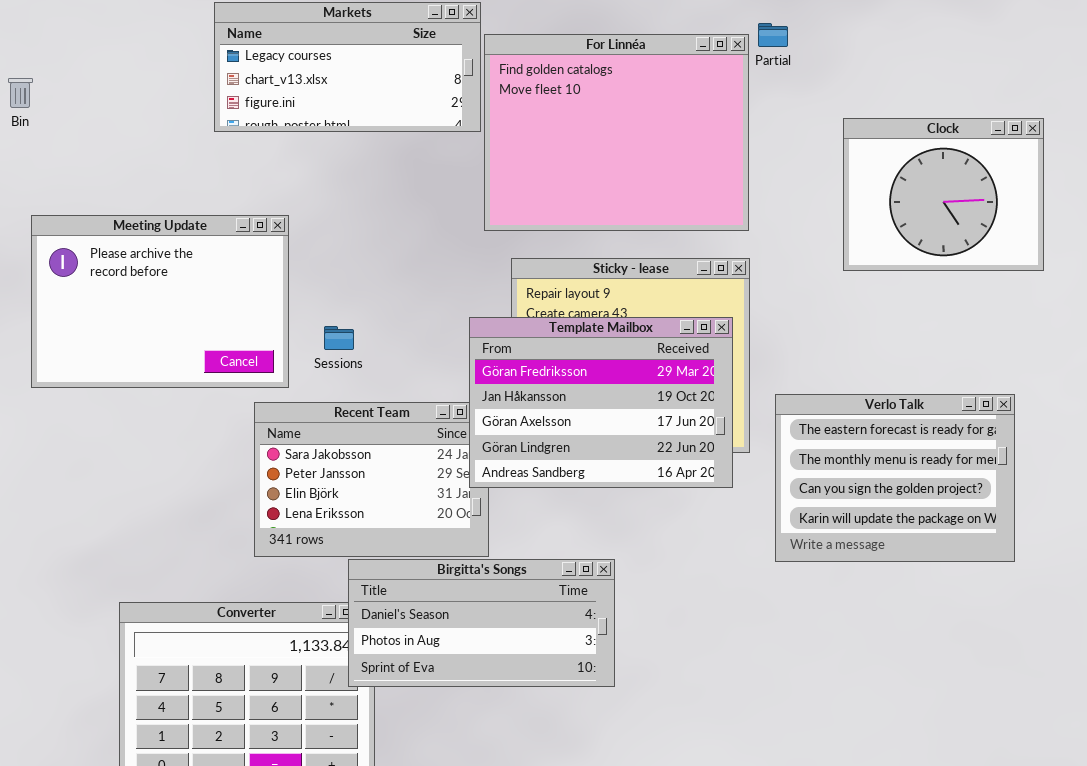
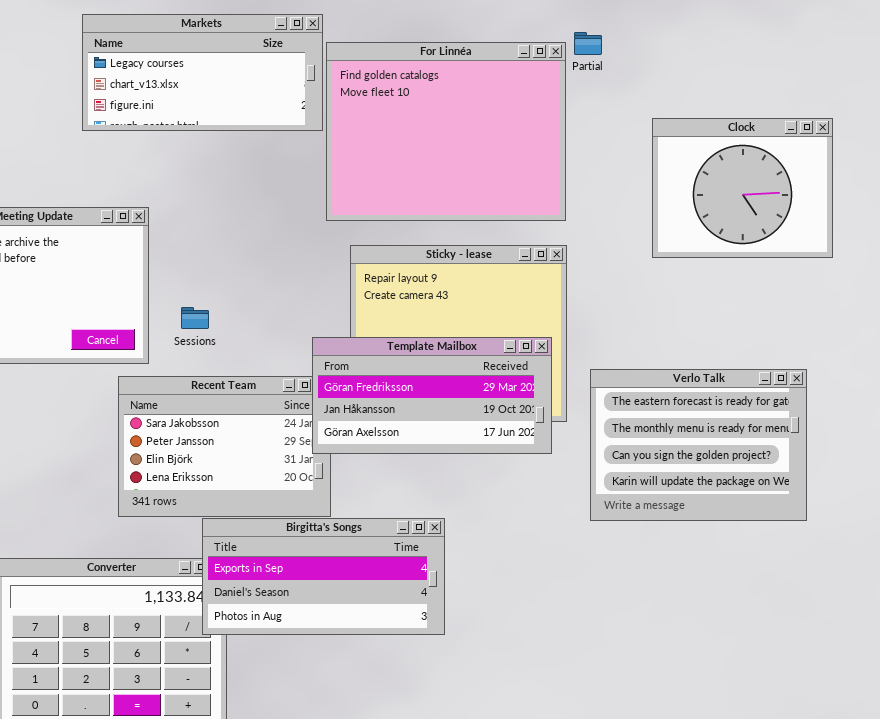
Template Mailbox: [469,317,733,488] -> [312,337,552,454], resized
Birgitta's Songs: [348,559,615,687] -> [202,518,445,635], scrolled up 1 row

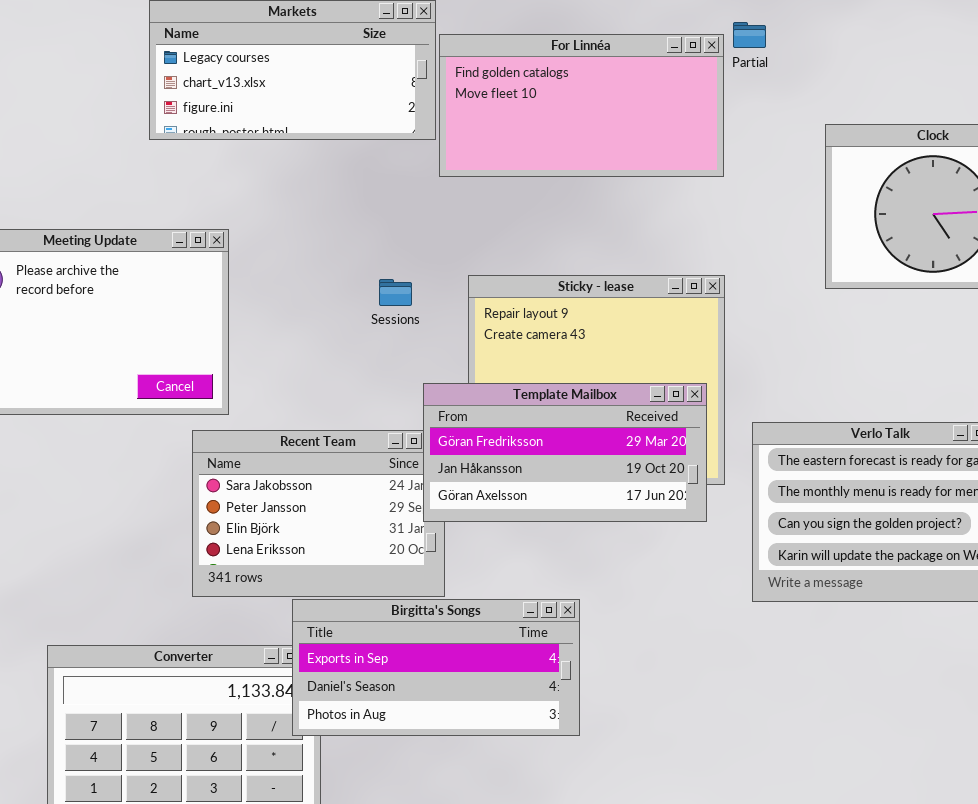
For Linnéa: [326,42,566,221] -> [439,34,724,177], resized
Sessions: [181,307,209,329] -> [379,279,412,306], moved

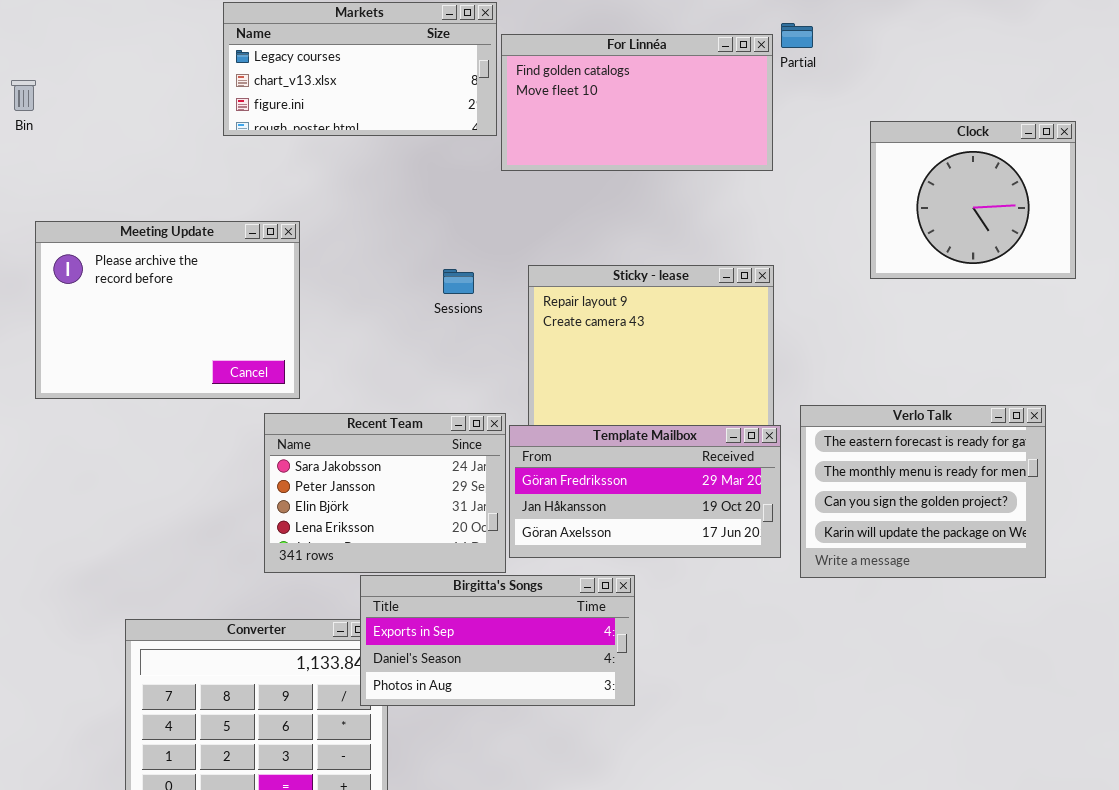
Template Mailbox: [423,383,707,522] -> [509,425,781,558], moved

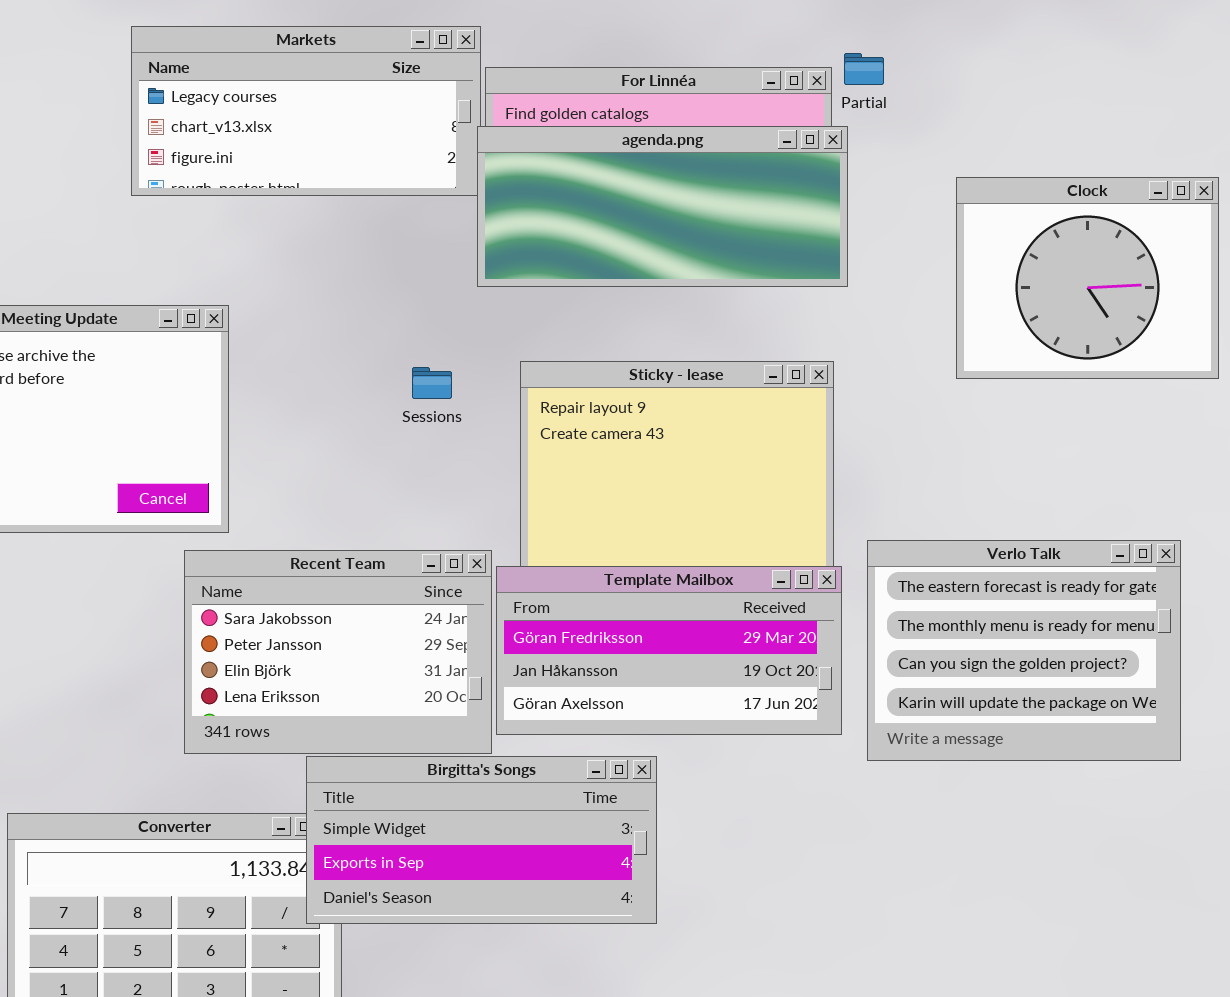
agenda.png: none -> [477,126,848,287], opened
Birgitta's Songs: [360,575,635,706] -> [306,756,657,924], scrolled up 1 row

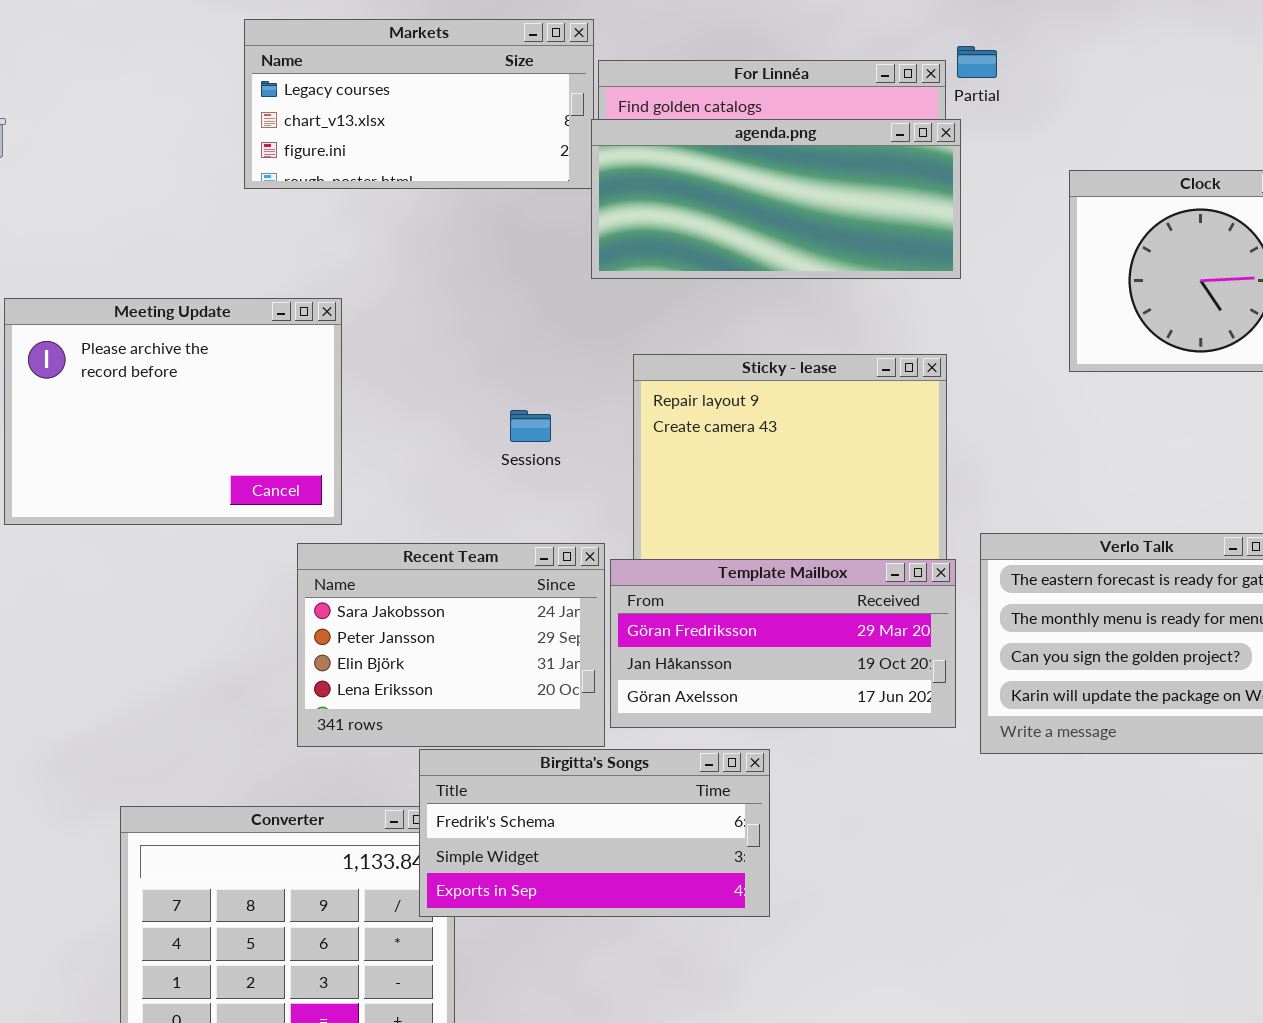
Sessions: [412,367,452,399] -> [510,410,551,442], moved
Birgitta's Songs: [306,756,657,924] -> [419,749,770,917], scrolled up 1 row

